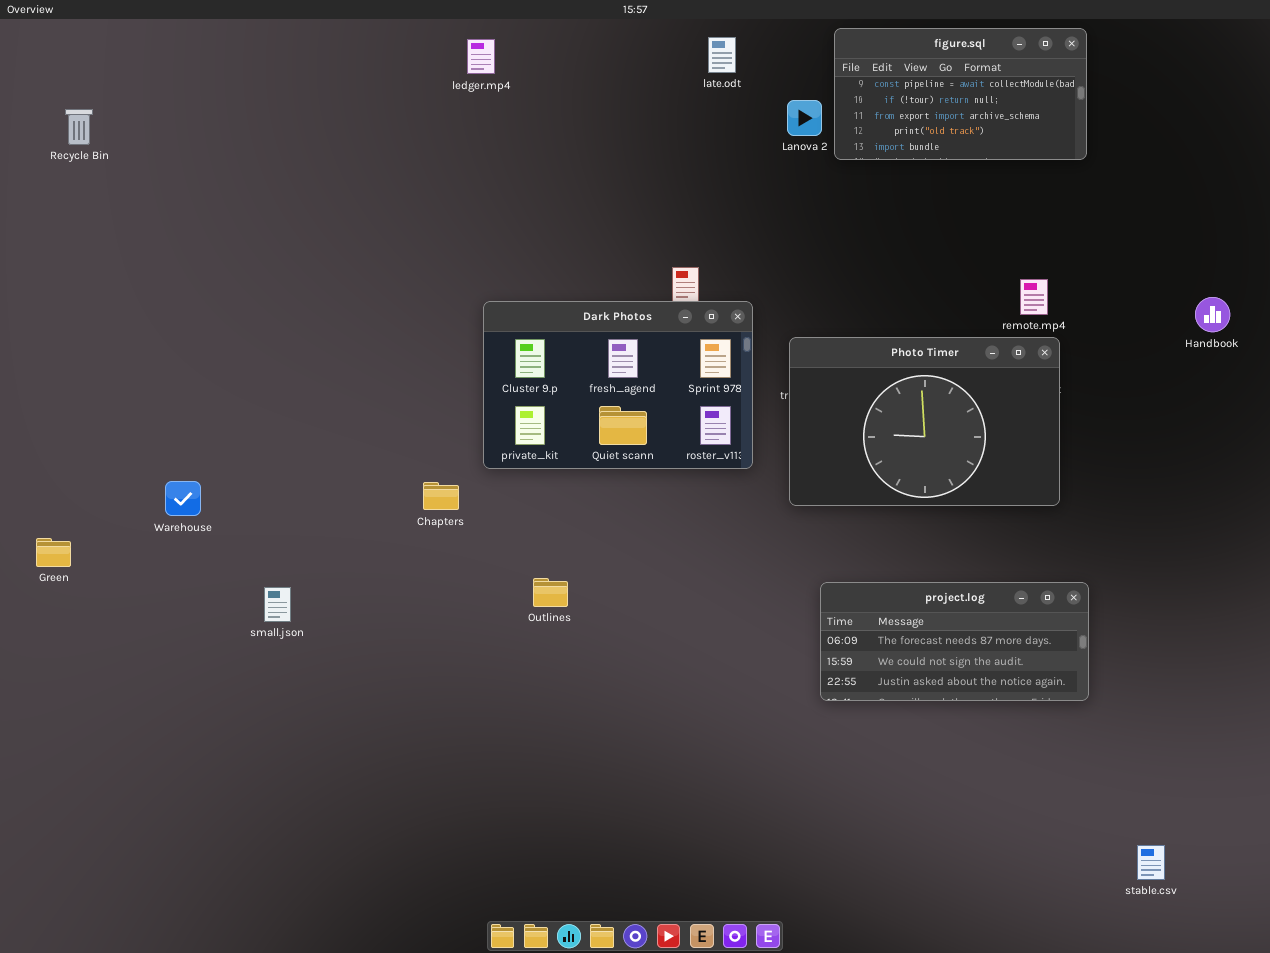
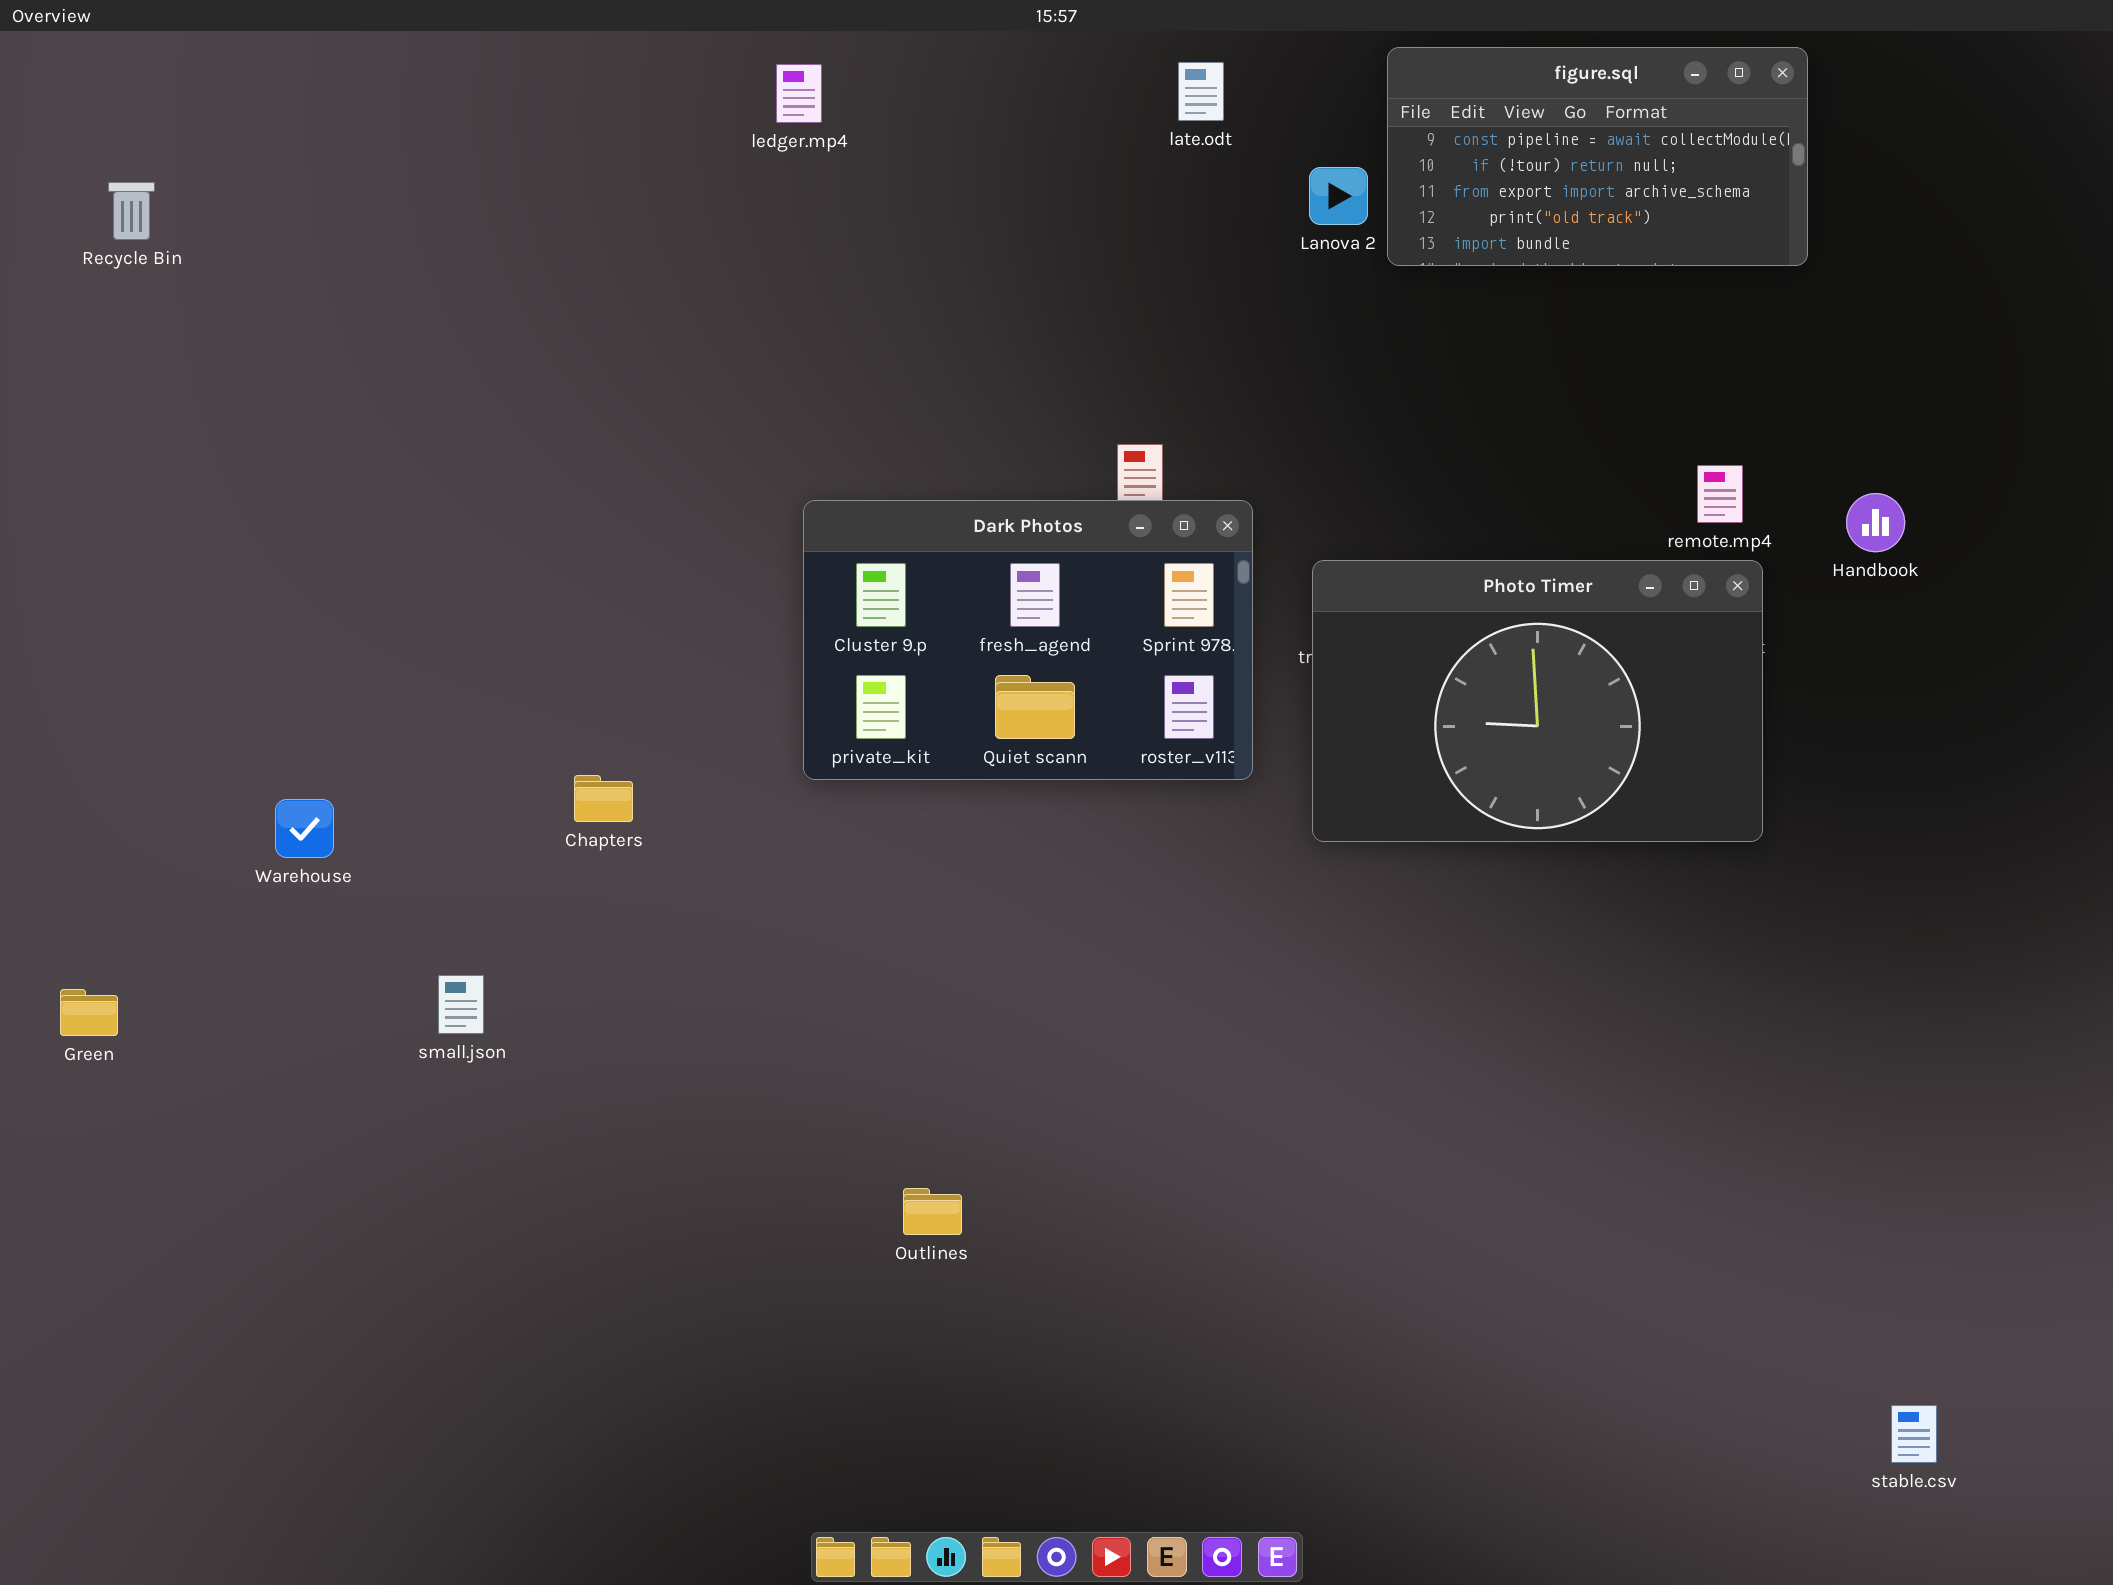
Handbook: [1195,297,1230,332] -> [1846,493,1905,552], moved
Chapters: [423,482,459,510] -> [574,775,633,822], moved
Green: [36,538,71,567] -> [60,989,118,1036], moved
Outlines: [533,578,568,607] -> [903,1188,962,1235], moved
project.log: [820,582,1089,701] -> none, closed

